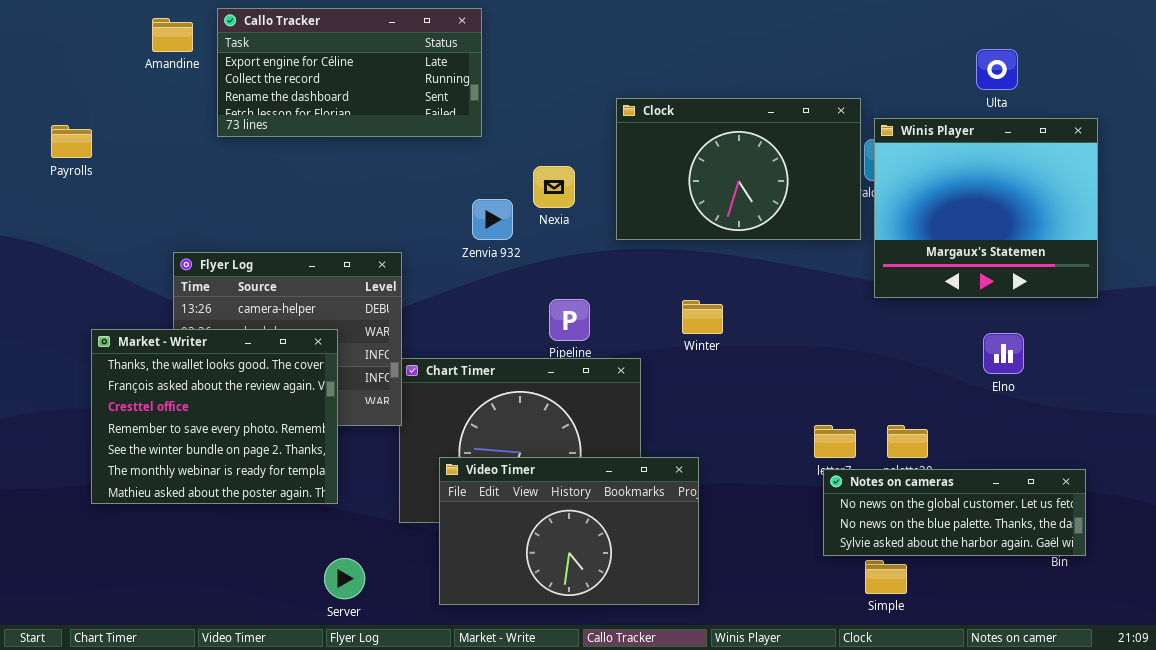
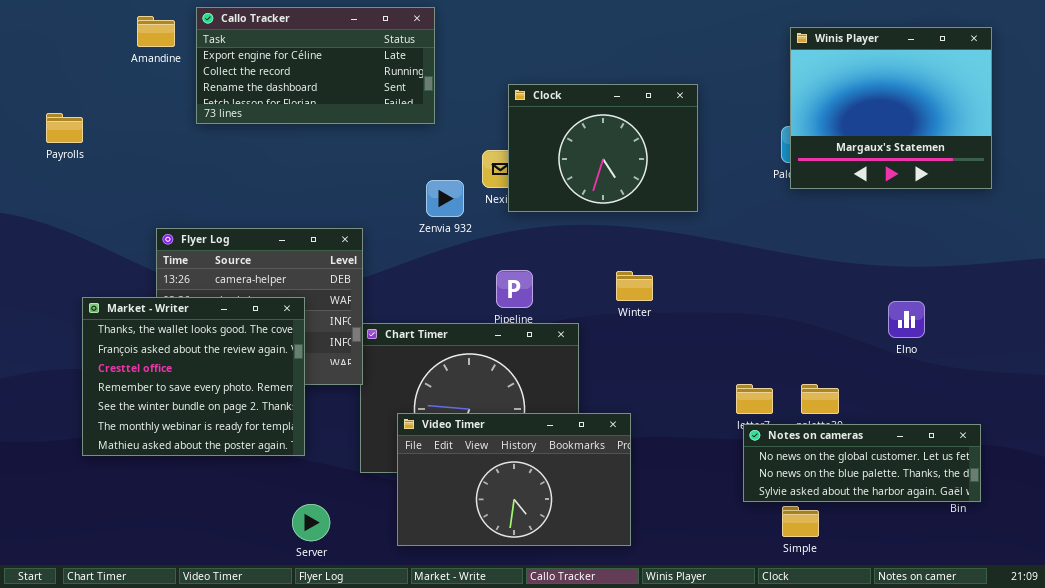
Clock: [616,98,861,240] -> [508,84,698,212], moved, resized
Winis Player: [874,118,1098,298] -> [790,27,992,189], moved

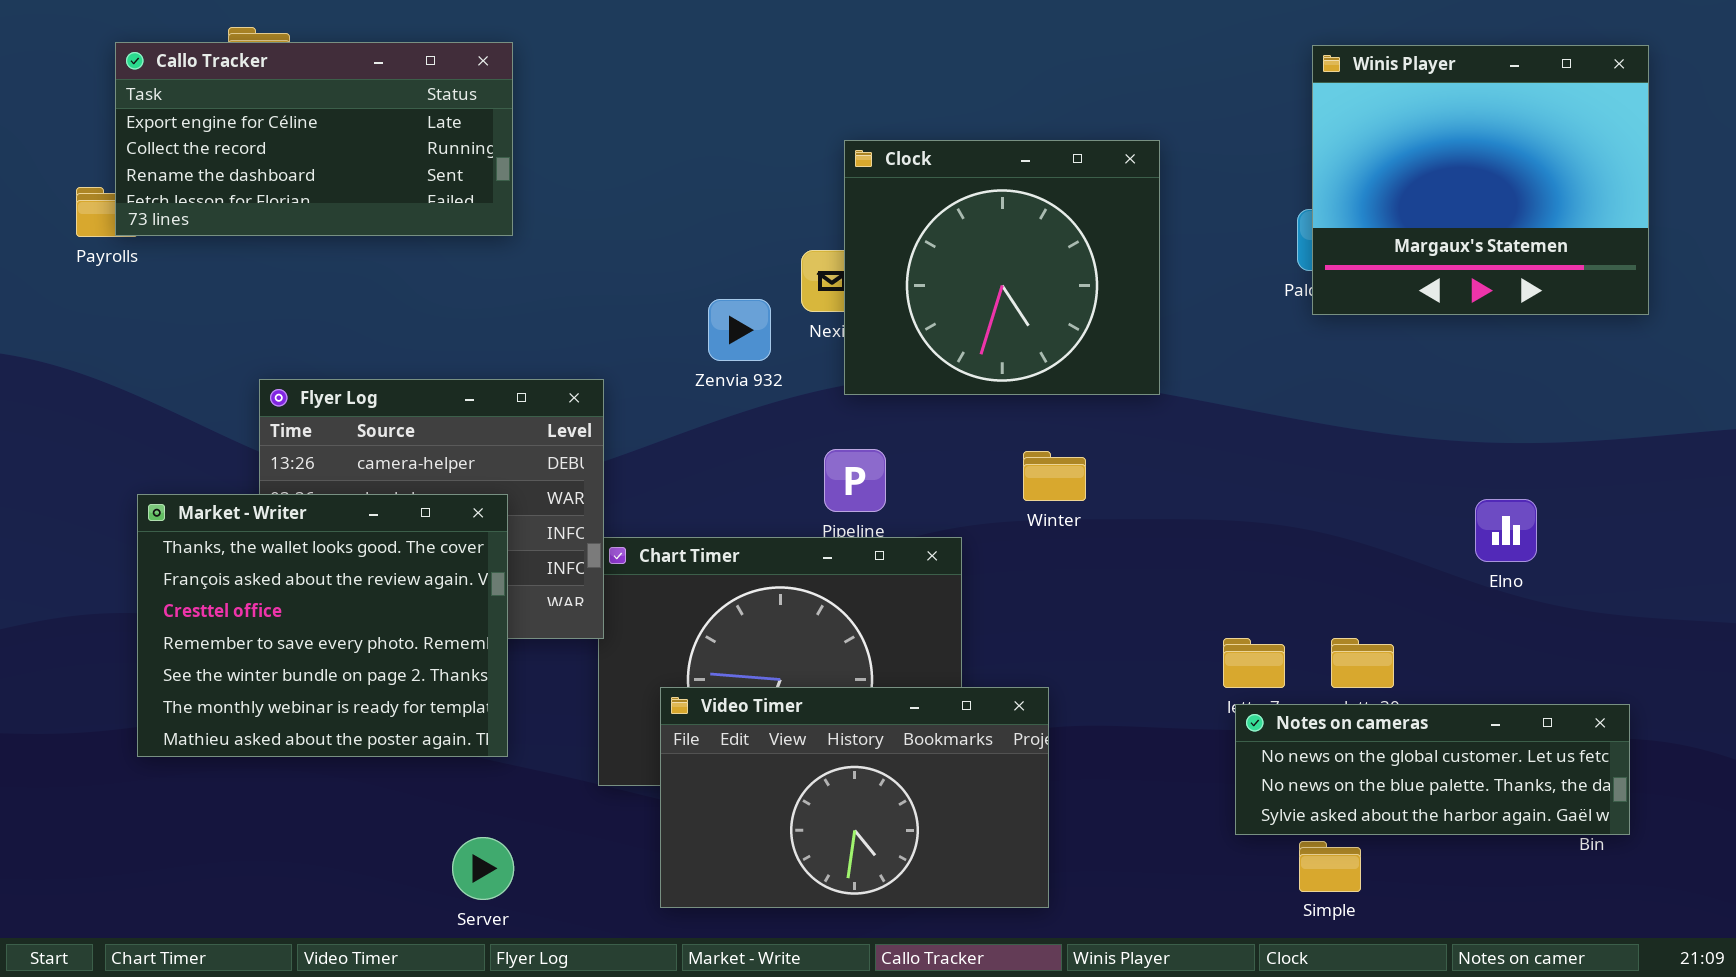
Callo Tracker: [196,7,435,124] -> [115,42,513,236], moved
Clock: [508,84,698,212] -> [844,140,1160,395], resized
Server: [292,504,330,541] -> [452,837,514,900], moved

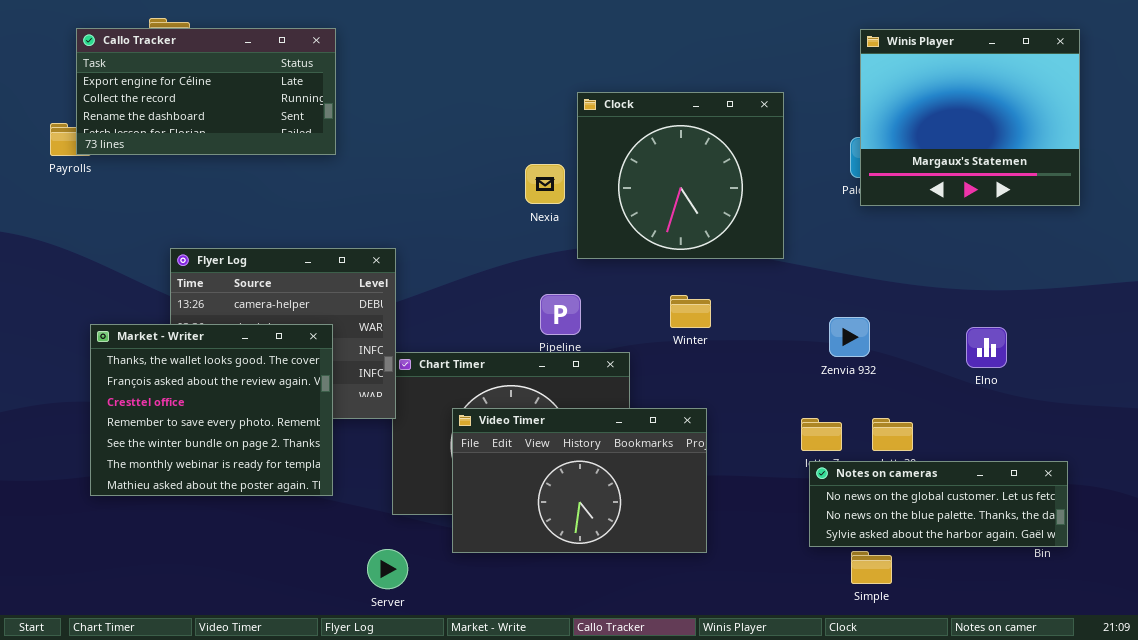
Clock: [844,140,1160,395] -> [577,92,784,259], moved
Zenvia 932: [708,299,771,361] -> [829,317,870,357], moved
Video Timer: [660,687,1049,908] -> [452,408,707,553], moved
Server: [452,837,514,900] -> [367,549,408,589], moved

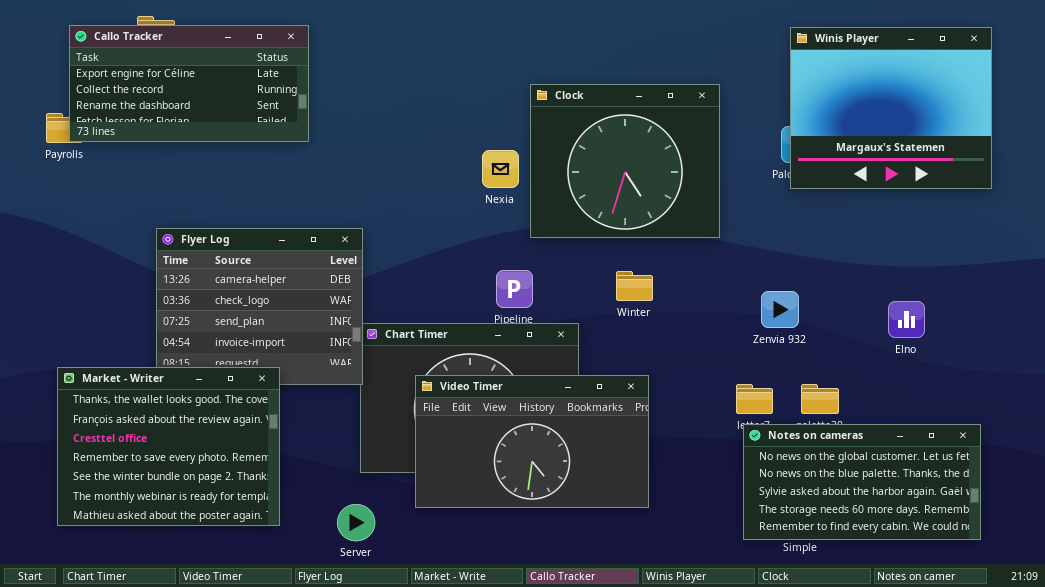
Market - Writer: [90,324,333,496] -> [57,367,280,526], moved
Notes on cameras: [809,461,1068,547] -> [743,424,981,540], resized

